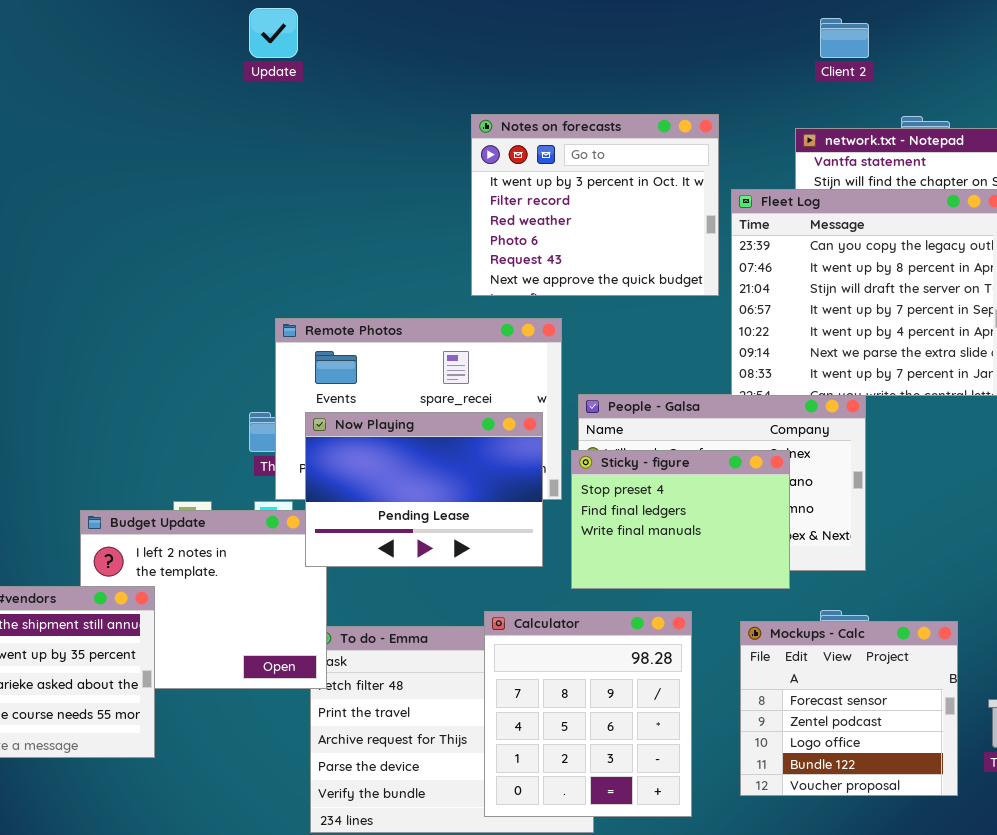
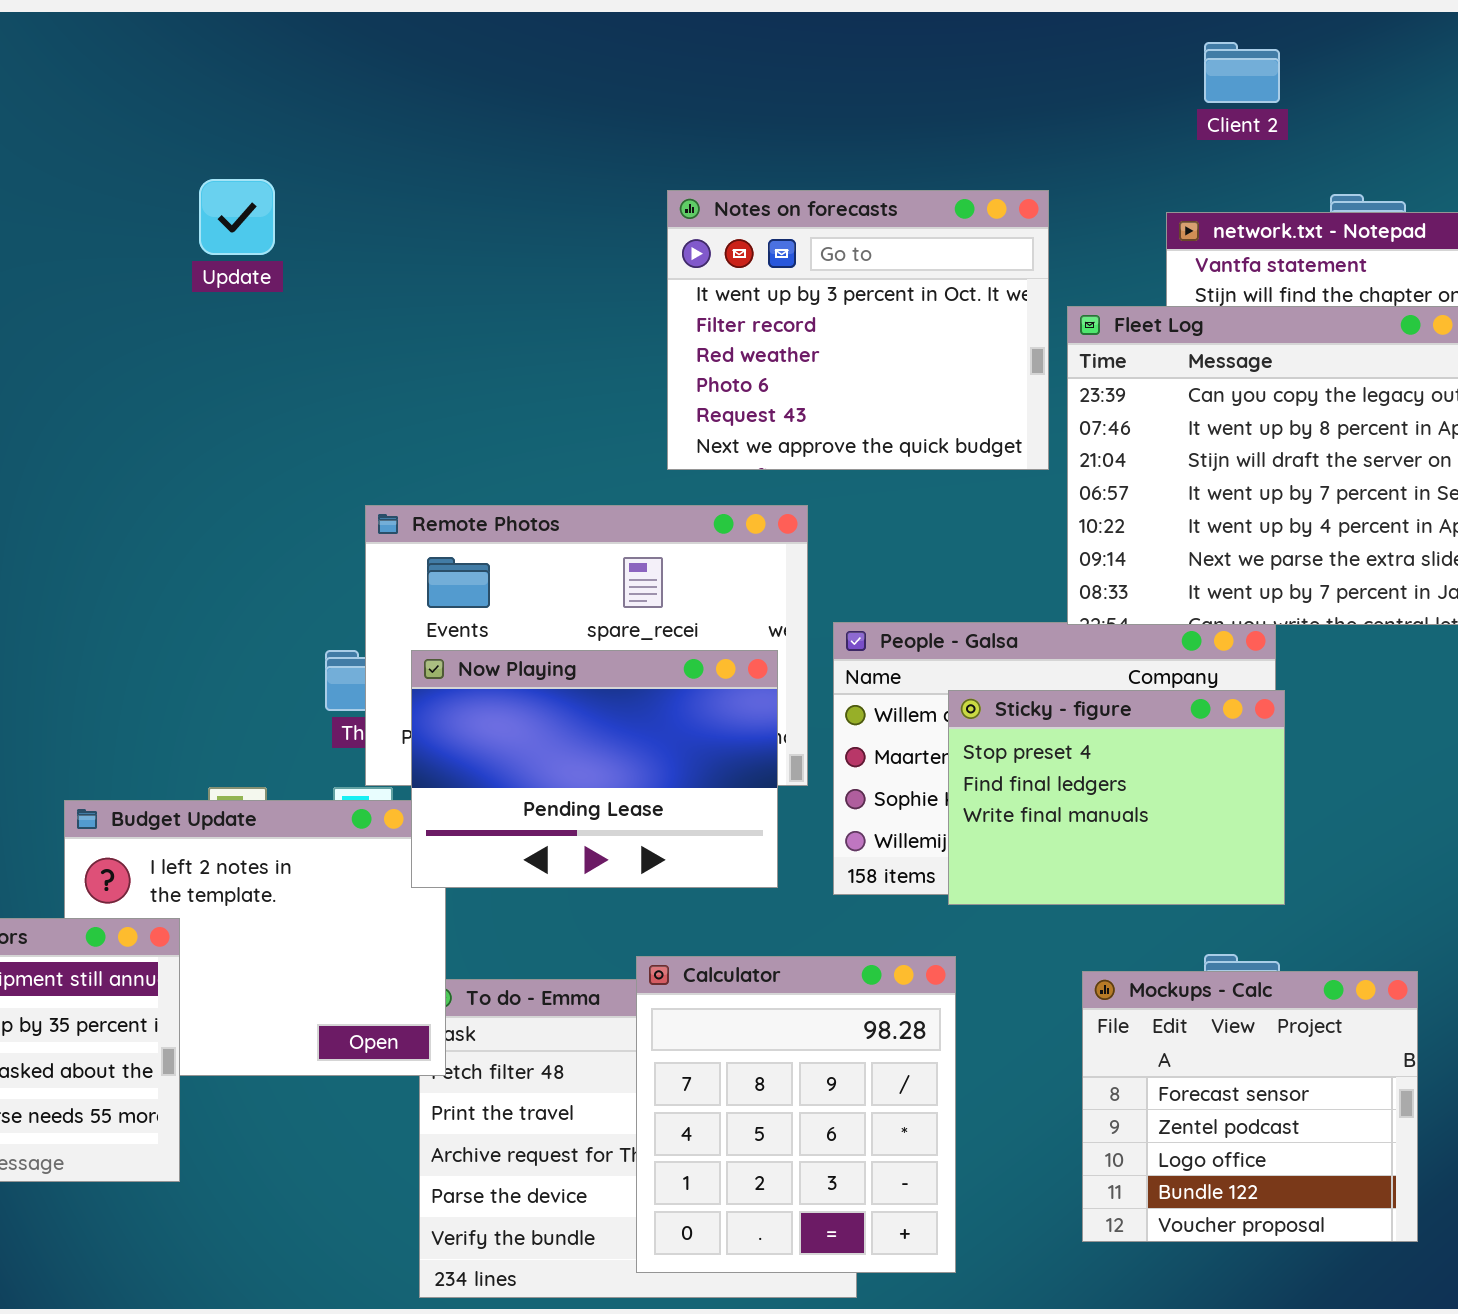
Update: [249,8,298,58] -> [199,179,275,255], moved
Sticky - figure: [571,450,790,589] -> [948,690,1285,905], moved
Calculator: [484,611,692,817] -> [636,956,956,1273], moved

